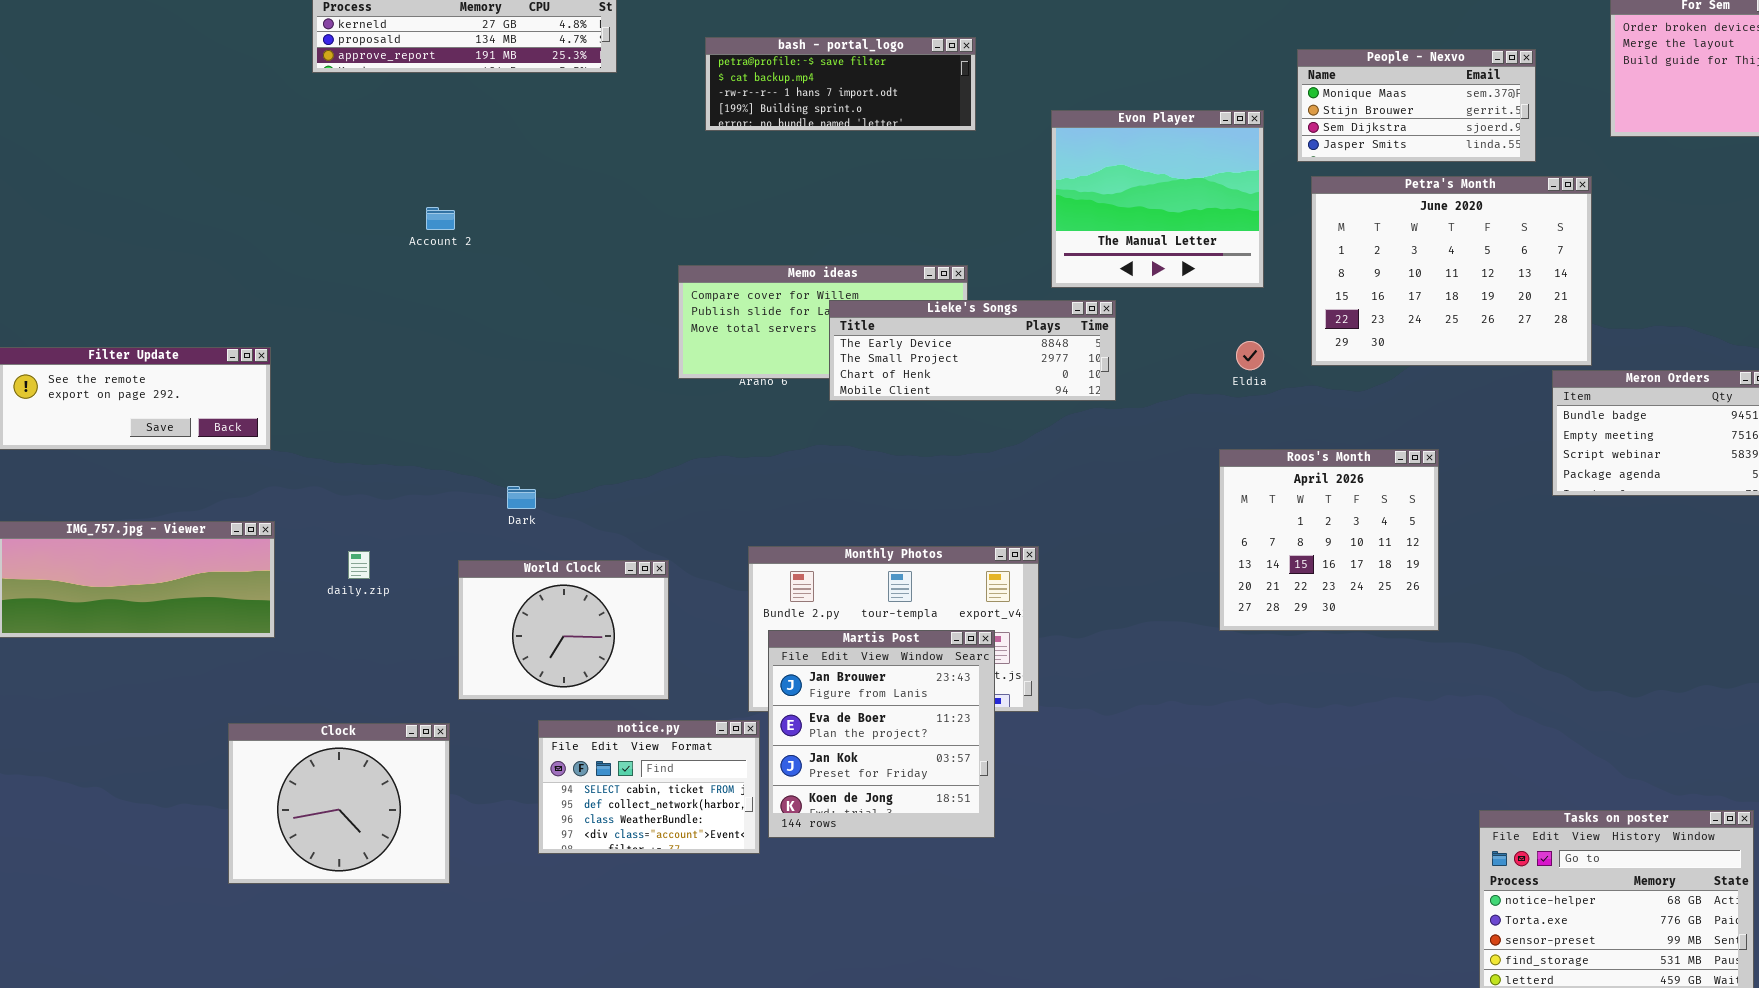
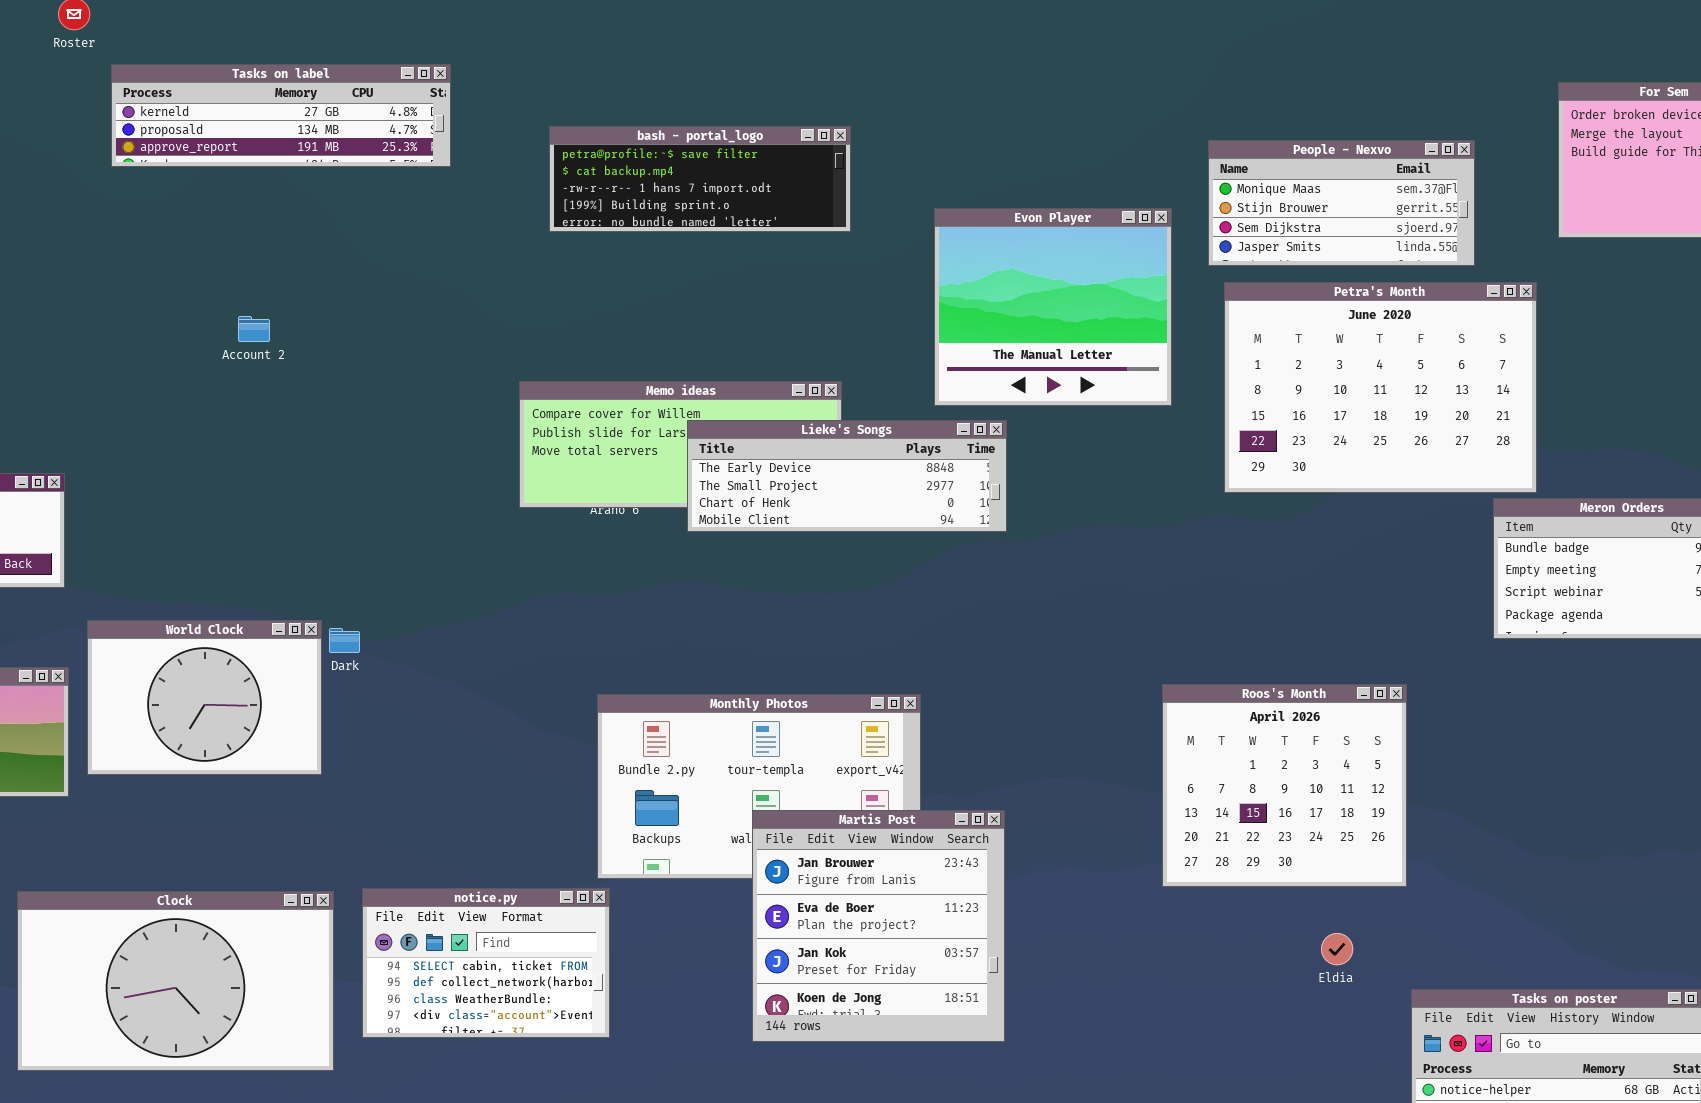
Eldia: [1236,341,1264,370] -> [1321,933,1353,965], moved
Roos's Month: [1219,449,1439,631] -> [1162,684,1407,887], moved
World Clock: [458,560,669,700] -> [87,620,322,775], moved
Martis Post: [768,630,995,838] -> [752,810,1005,1042], moved
Clock: [228,723,450,884] -> [17,891,334,1071], resized

